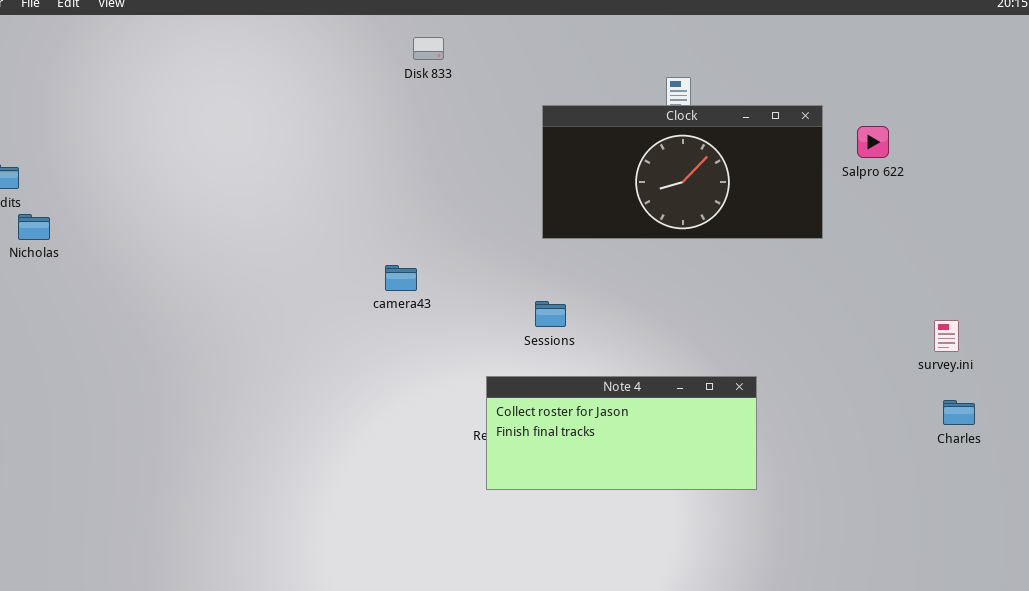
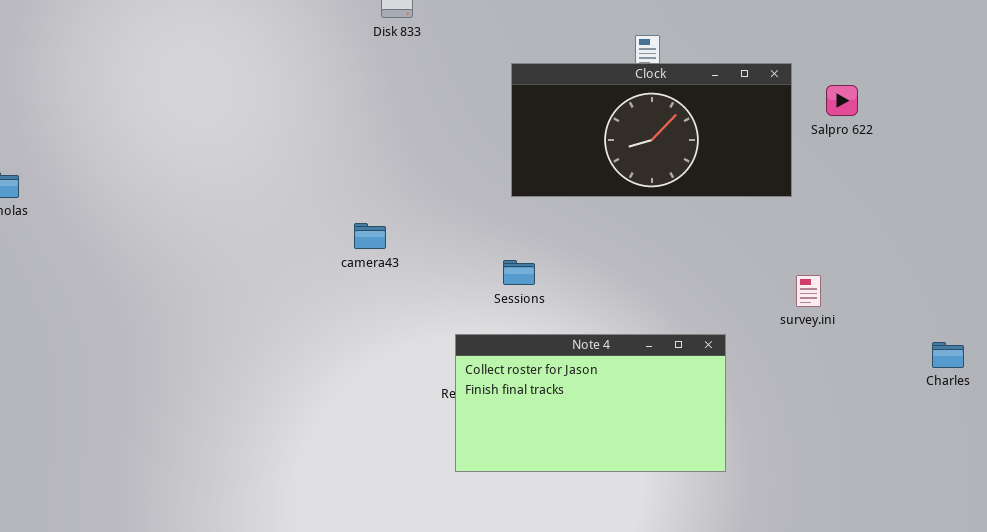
survey.ini: [934,320,959,352] -> [796,275,821,307], moved
Note 4: [486,376,757,490] -> [455,334,726,472], resized
Charles: [943,400,975,425] -> [932,342,964,368], moved

